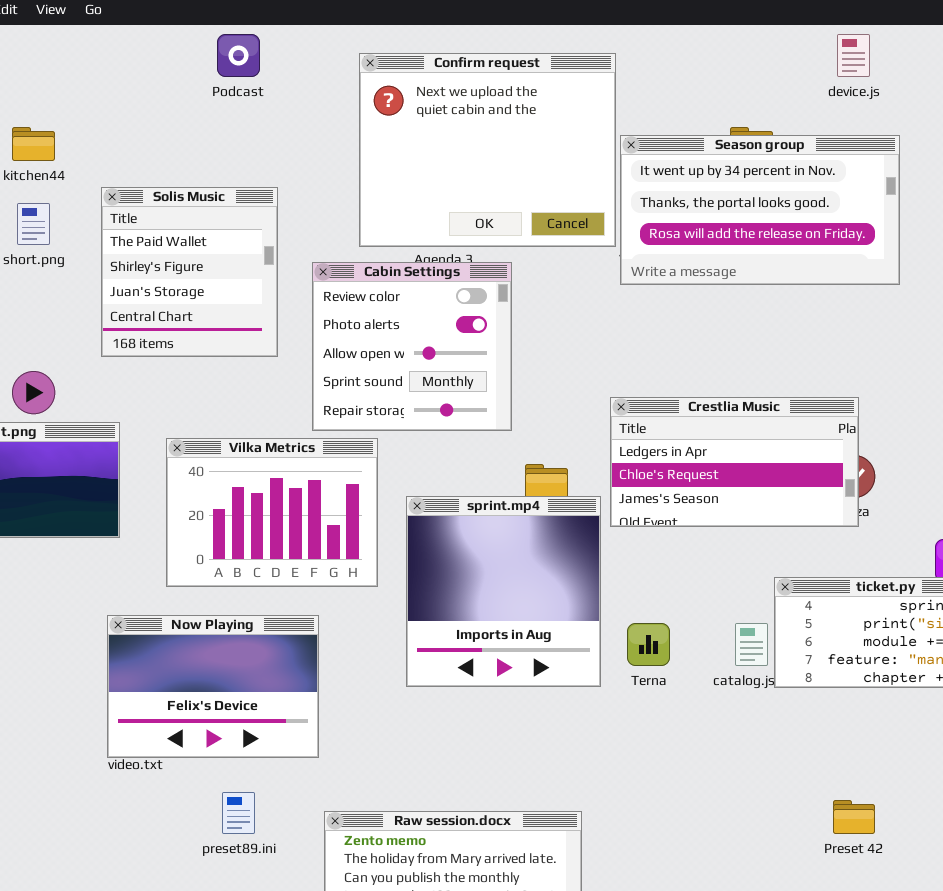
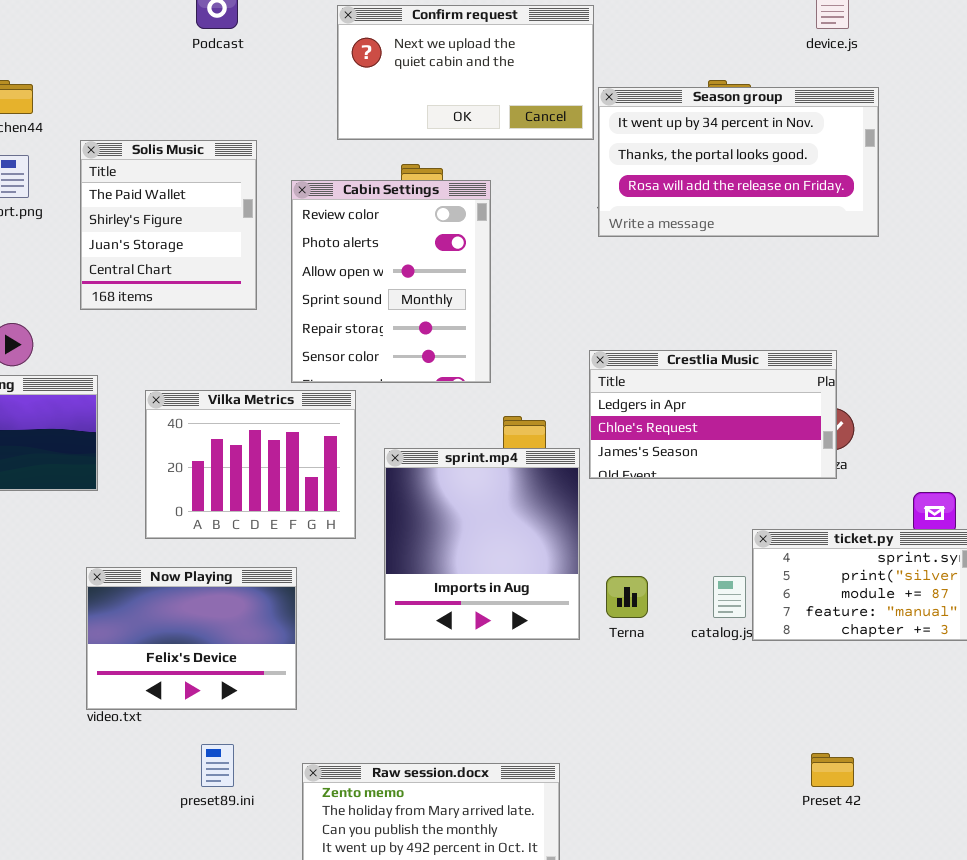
Confirm request: [359,53,616,247] -> [337,5,594,140], resized
Cabin Settings: [312,262,512,431] -> [291,180,491,383], resized

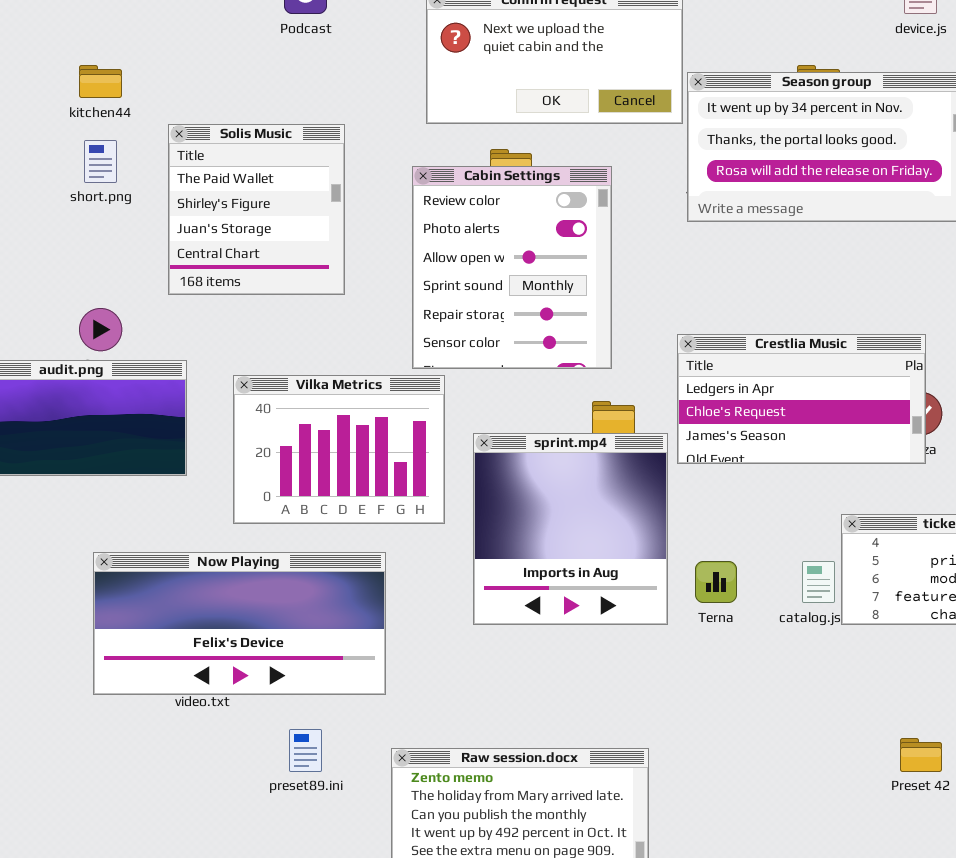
Cabin Settings: [291,180,491,383] -> [412,166,612,369], moved
Now Playing: [86,567,297,710] -> [93,552,386,695], resized

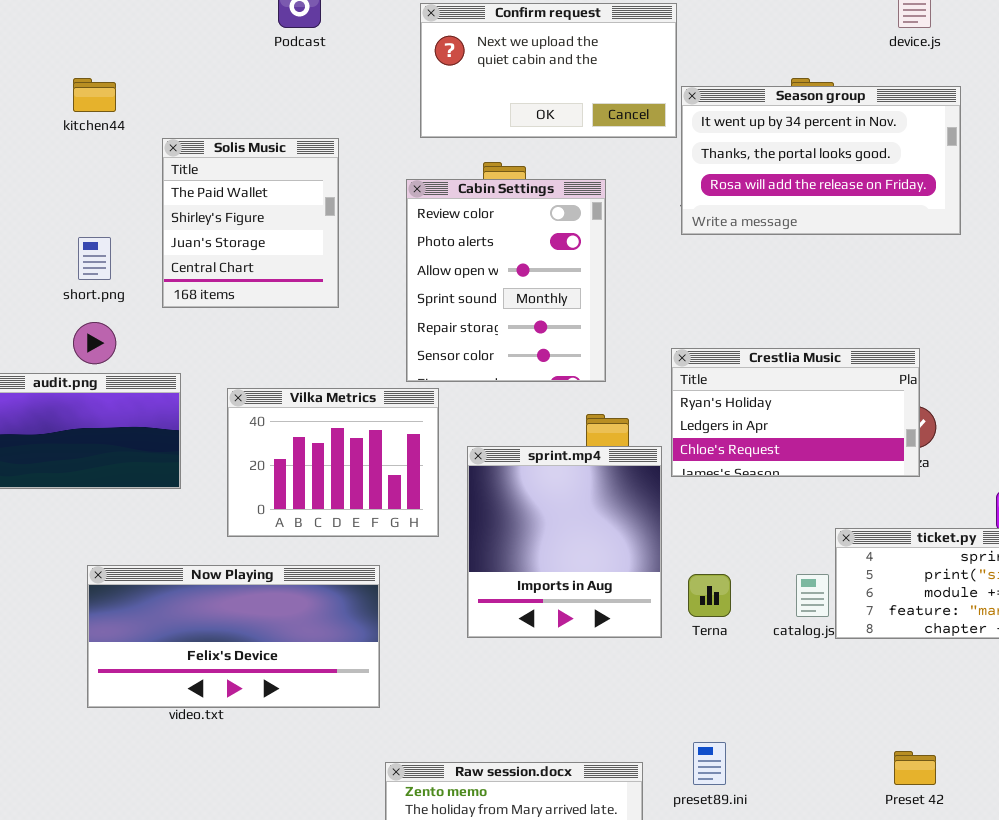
short.png: [84,140,117,183] -> [78,237,111,280], moved
Crestlia Music: [677,334,926,464] -> [671,348,920,477], scrolled up 1 row
preset89.ini: [289,729,322,772] -> [693,742,726,785], moved

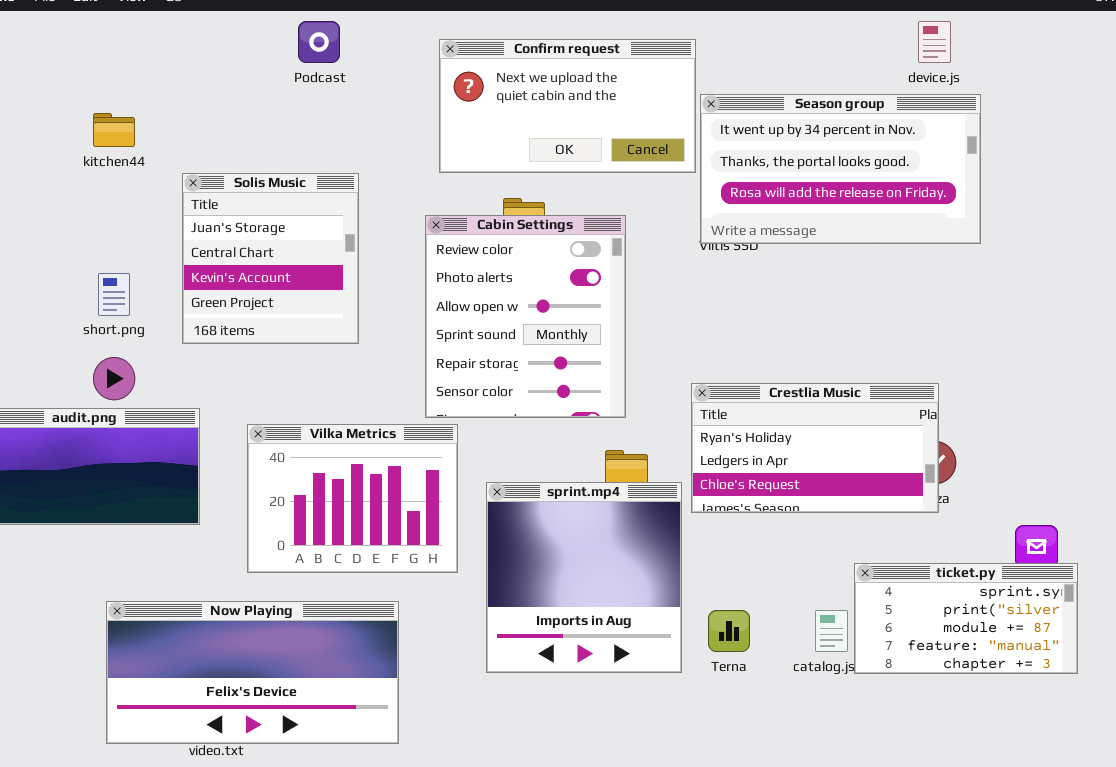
Season group: [681,86,961,235] -> [700,94,981,244], moved
Solis Music: [162,138,339,308] -> [182,173,359,344], scrolled down 2 rows

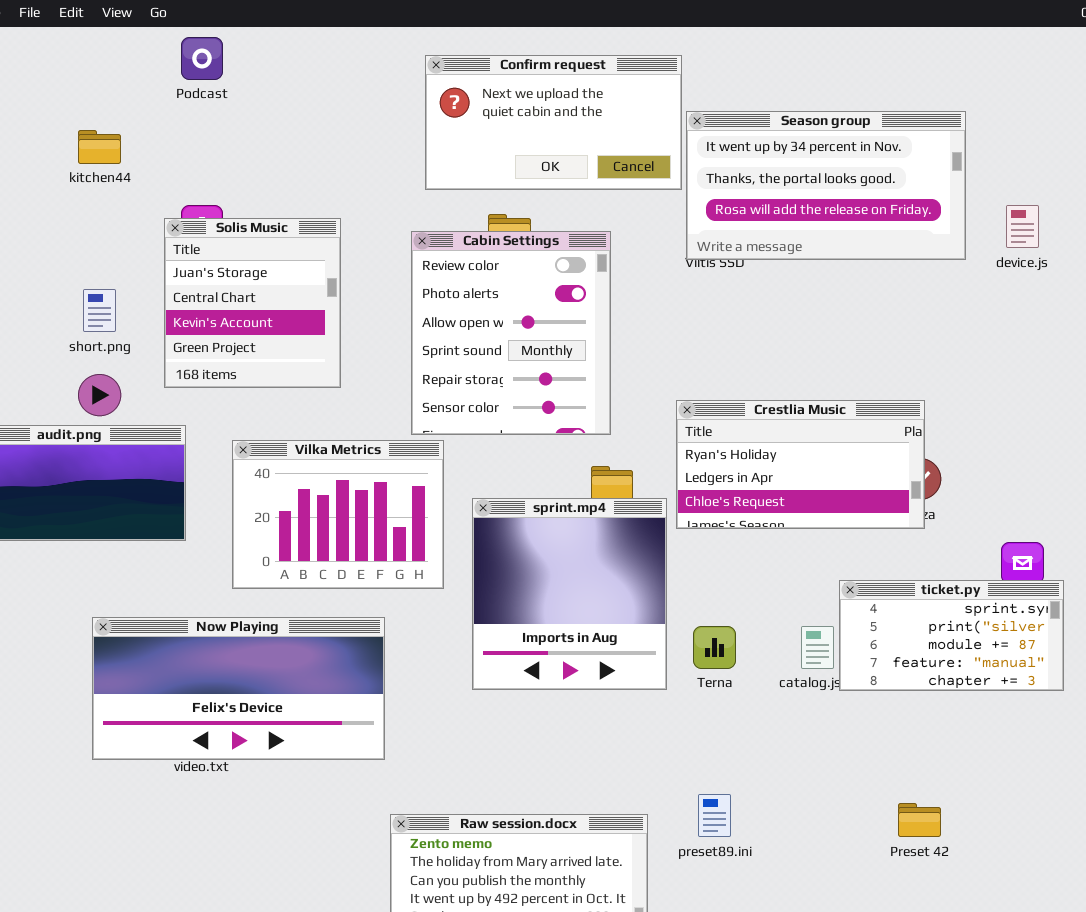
Podcast: [298,21,340,63] -> [181,37,223,80], moved
device.js: [918,21,951,63] -> [1006,205,1039,248], moved
Solis Music: [182,173,359,344] -> [164,218,341,388], moved

